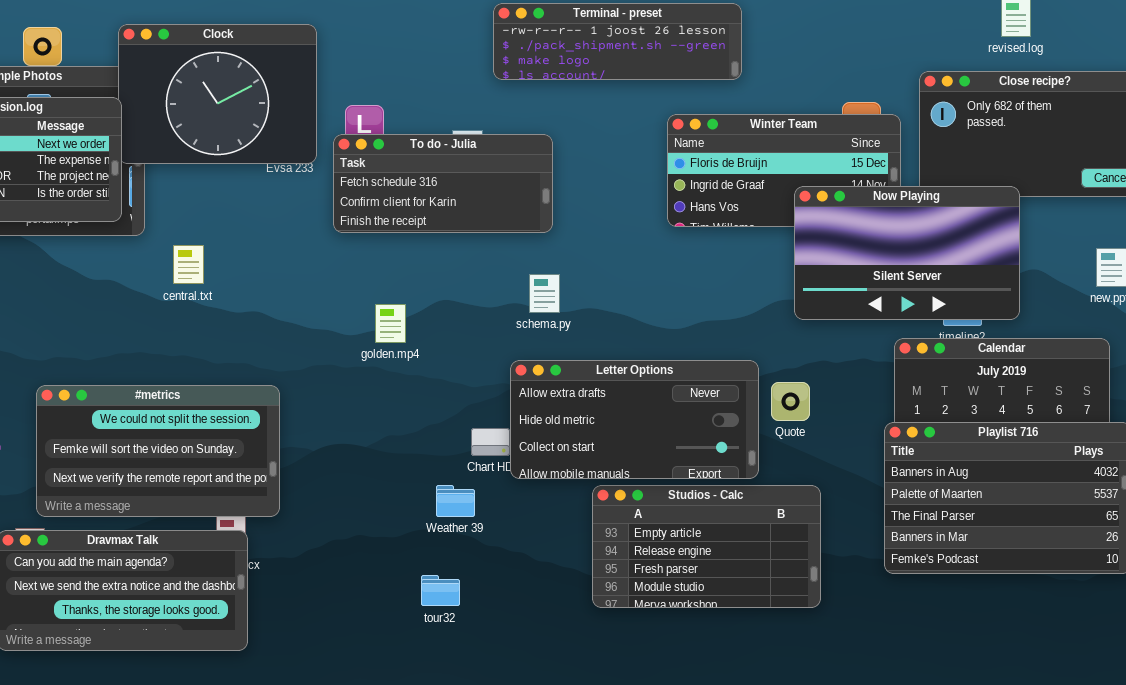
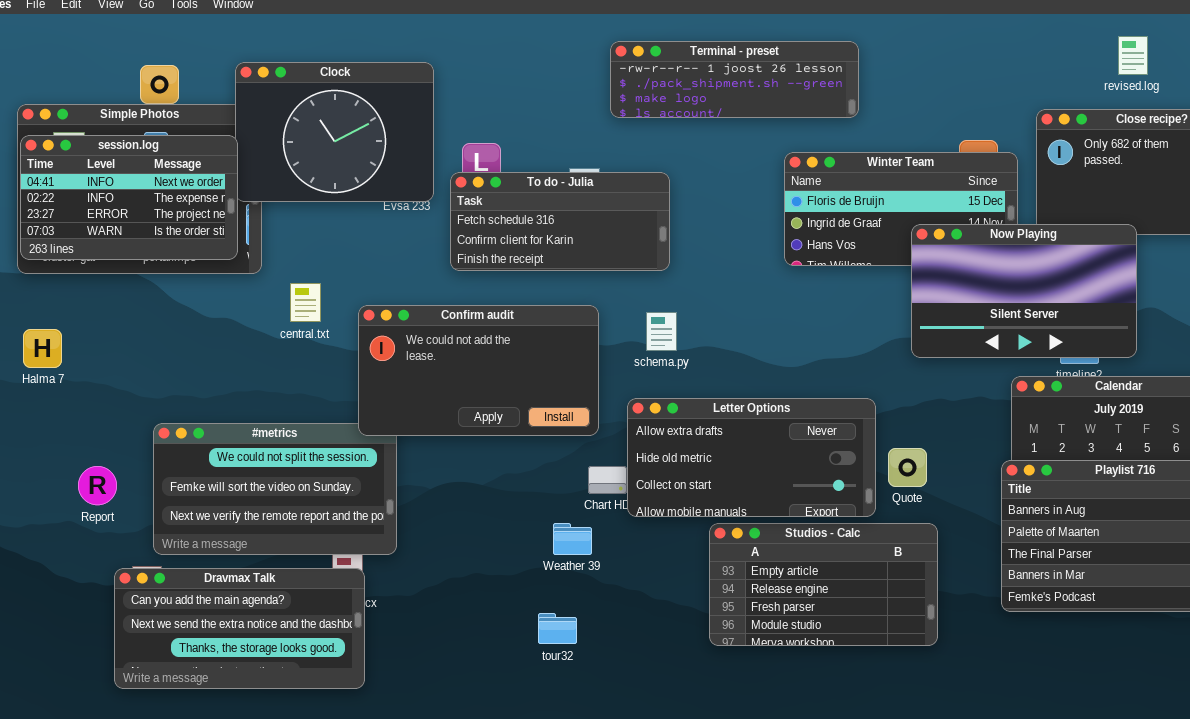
Confirm audit: none -> [358,305,599,436], opened
Quote: [771,382,810,421] -> [888,448,927,487], moved

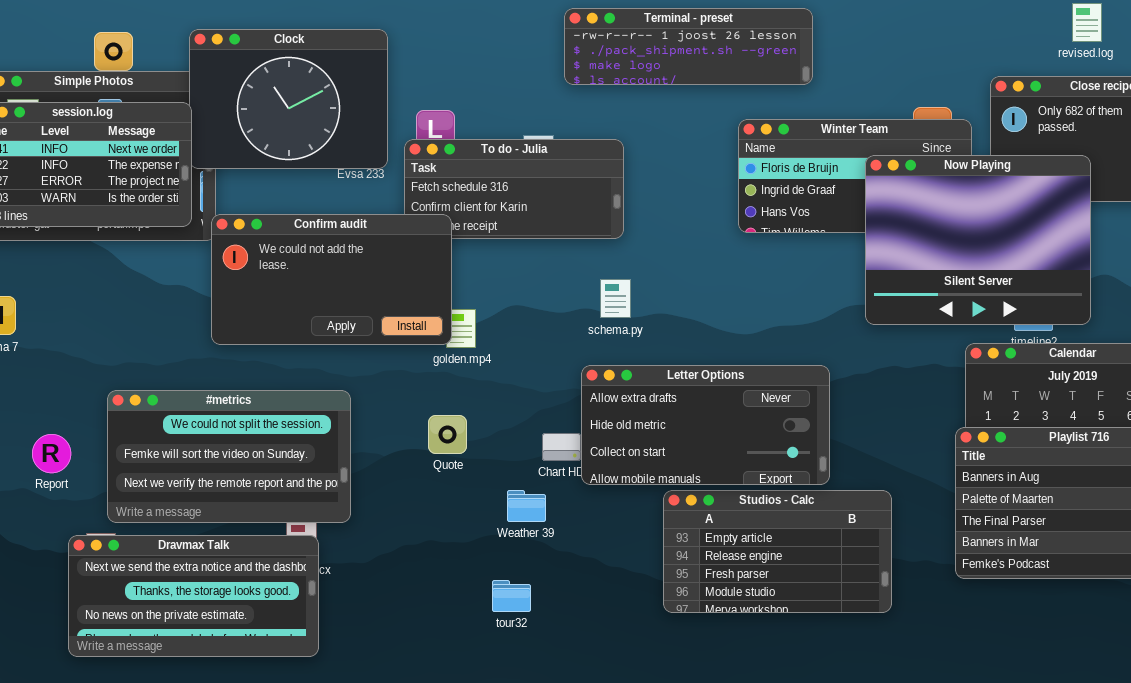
Now Playing: [911,224,1137,358] -> [865,155,1091,325], resized
Confirm audit: [358,305,599,436] -> [211,214,452,345], moved
Quote: [888,448,927,487] -> [428,415,467,454], moved
Dravmax Talk: [114,568,365,689] -> [68,535,319,657], scrolled down 1 row

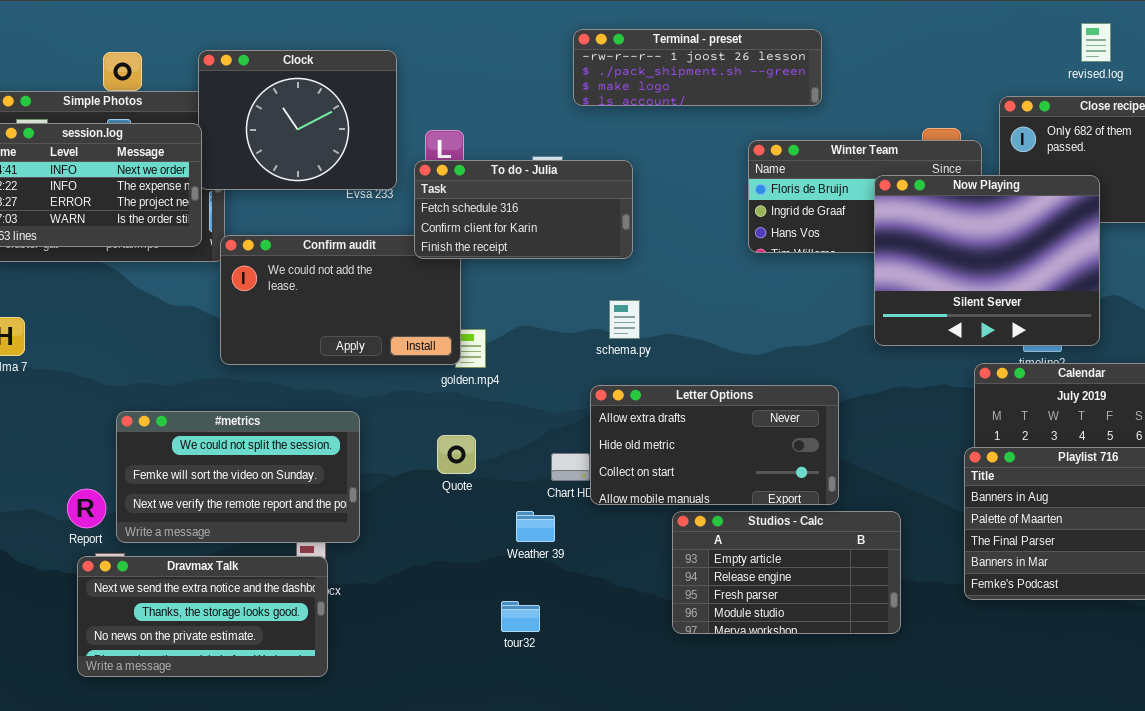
To do - Julia: [404,139,624,239] -> [414,160,633,259], raised
Report: [32,434,71,473] -> [67,489,106,528], moved

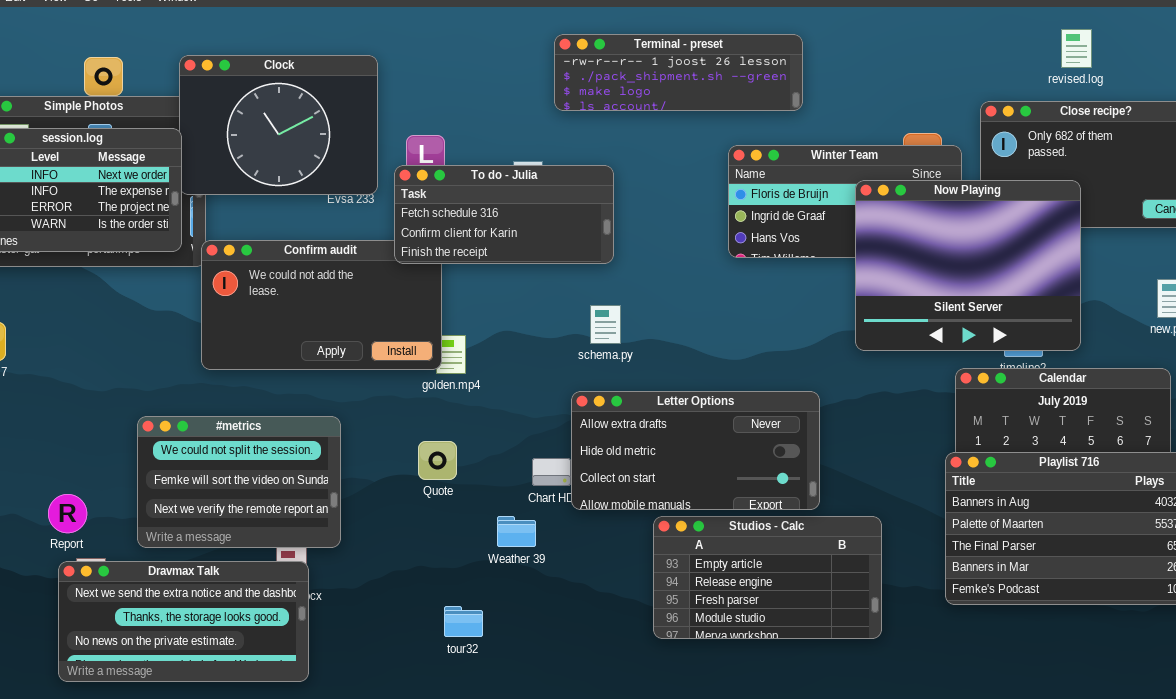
#metrics: [116,411,360,543] -> [137,416,341,548], resized
tour32: [501,601,540,632] -> [444,606,483,637], moved

